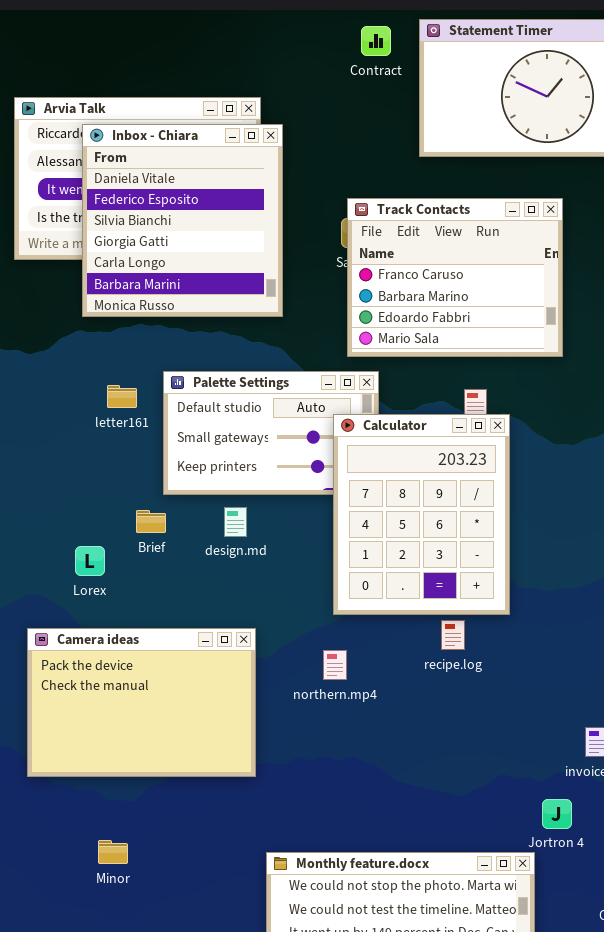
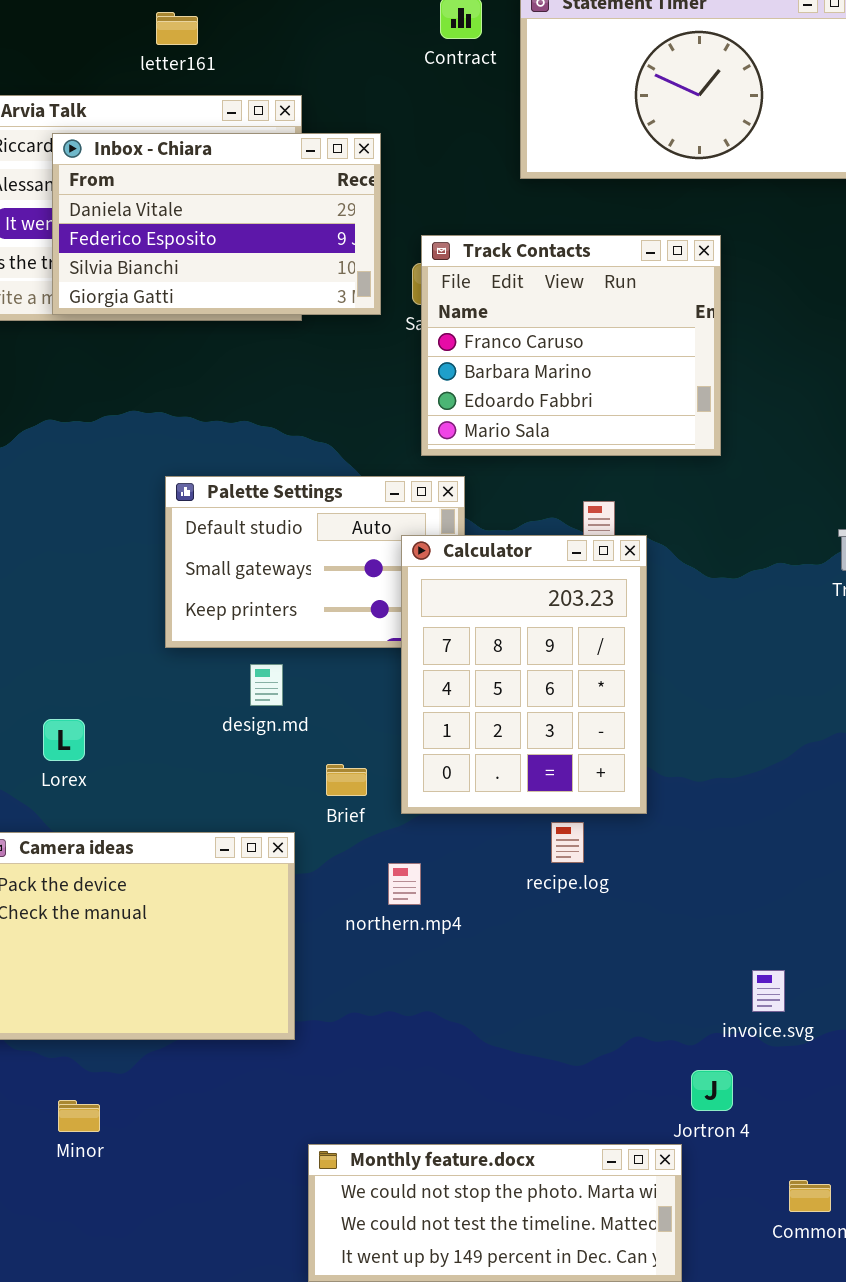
Inbox - Chiara: [82,124,283,317] -> [52,133,381,315], resized
letter161: [107,385,137,408] -> [156,12,198,45], moved
Brief: [136,510,166,533] -> [326,764,367,796], moved
Minor: [98,840,128,864] -> [58,1100,100,1132], moved

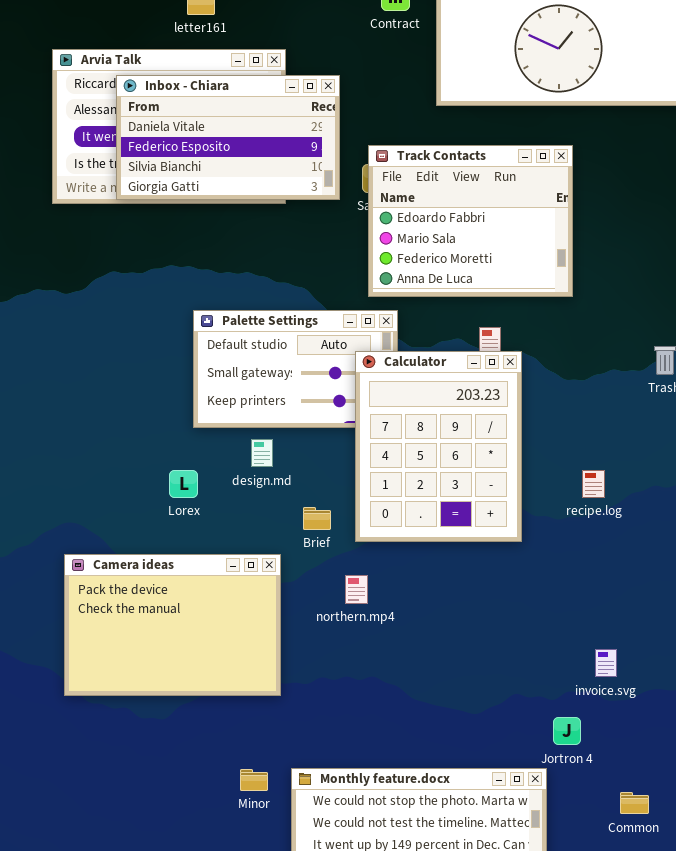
Track Contacts: [421,235,721,456] -> [368,145,573,297], scrolled down 2 rows
Lorex: [43,719,85,761] -> [169,470,198,498], moved
recipe.log: [551,822,584,863] -> [582,470,605,498], moved
Minor: [58,1100,100,1132] -> [240,769,268,791], moved

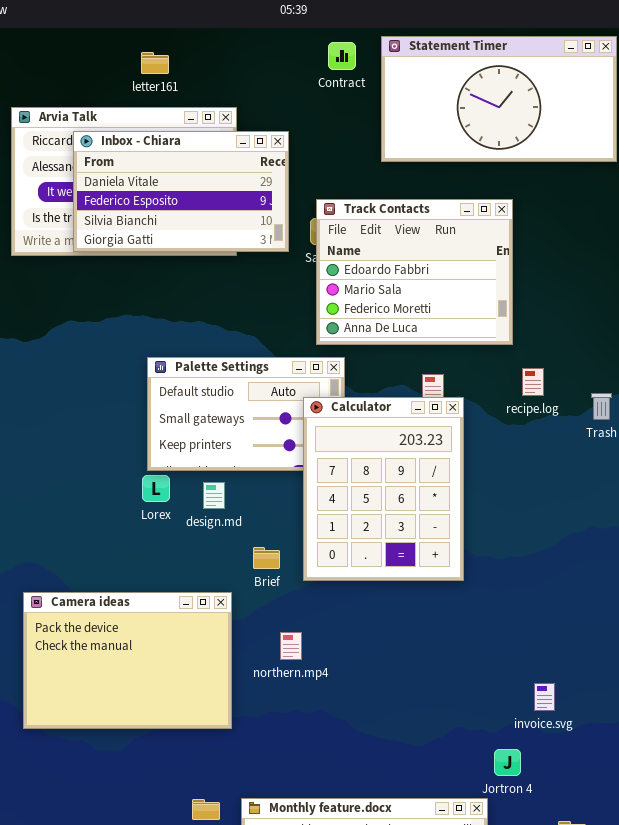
Lorex: [169,470,198,498] -> [142,475,170,502], moved
recipe.log: [582,470,605,498] -> [522,368,544,396], moved
northern.mp4: [345,575,368,604] -> [280,632,302,660], moved

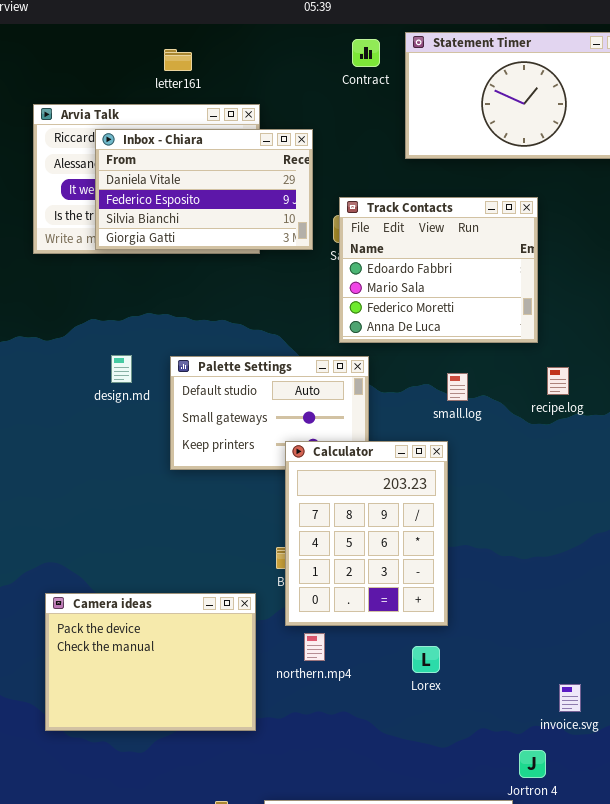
Calculator: [303,397,464,581] -> [285,441,448,626], moved
Lorex: [142,475,170,502] -> [412,646,440,673], moved
design.md: [203,482,225,509] -> [111,355,132,383], moved

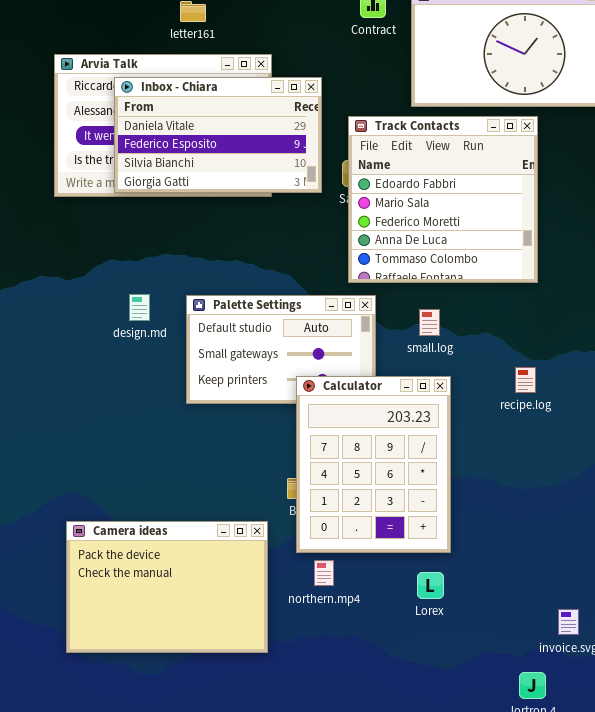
Track Contacts: [339,197,538,343] -> [348,116,538,283], resized
recipe.log: [547,367,569,395] -> [515,367,536,393], moved
small.log: [447,373,468,401] -> [419,309,440,336], moved

